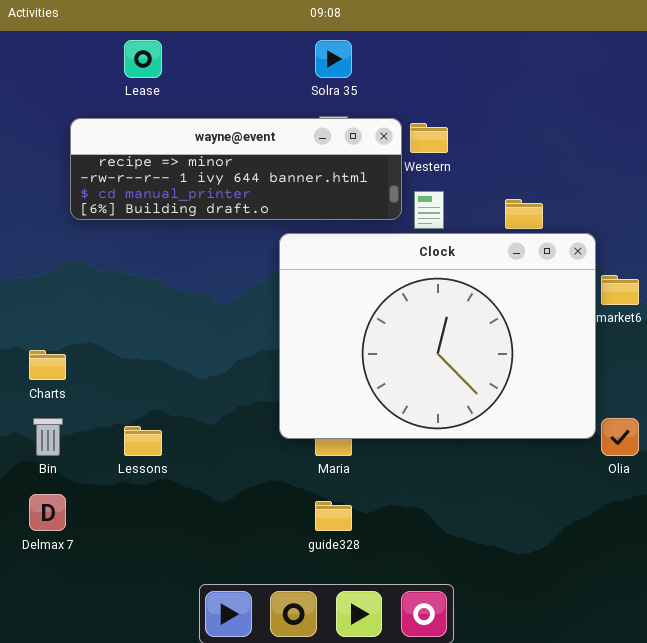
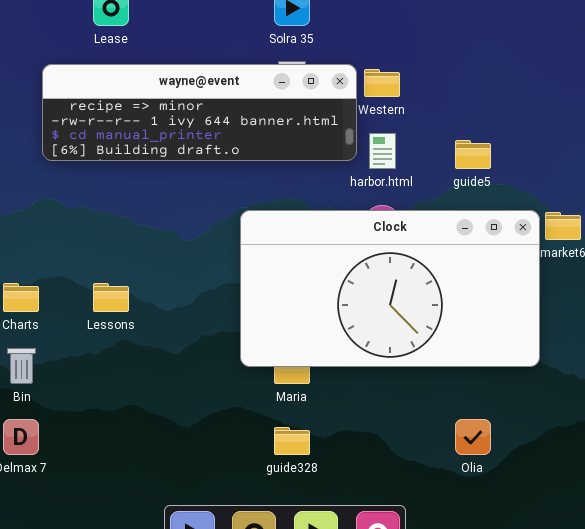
Clock: [279,233,596,439] -> [240,210,540,367], resized
Olia: [601,418,639,456] -> [455,419,491,455], moved
Lessons: [124,426,162,456] -> [93,283,129,312], moved

